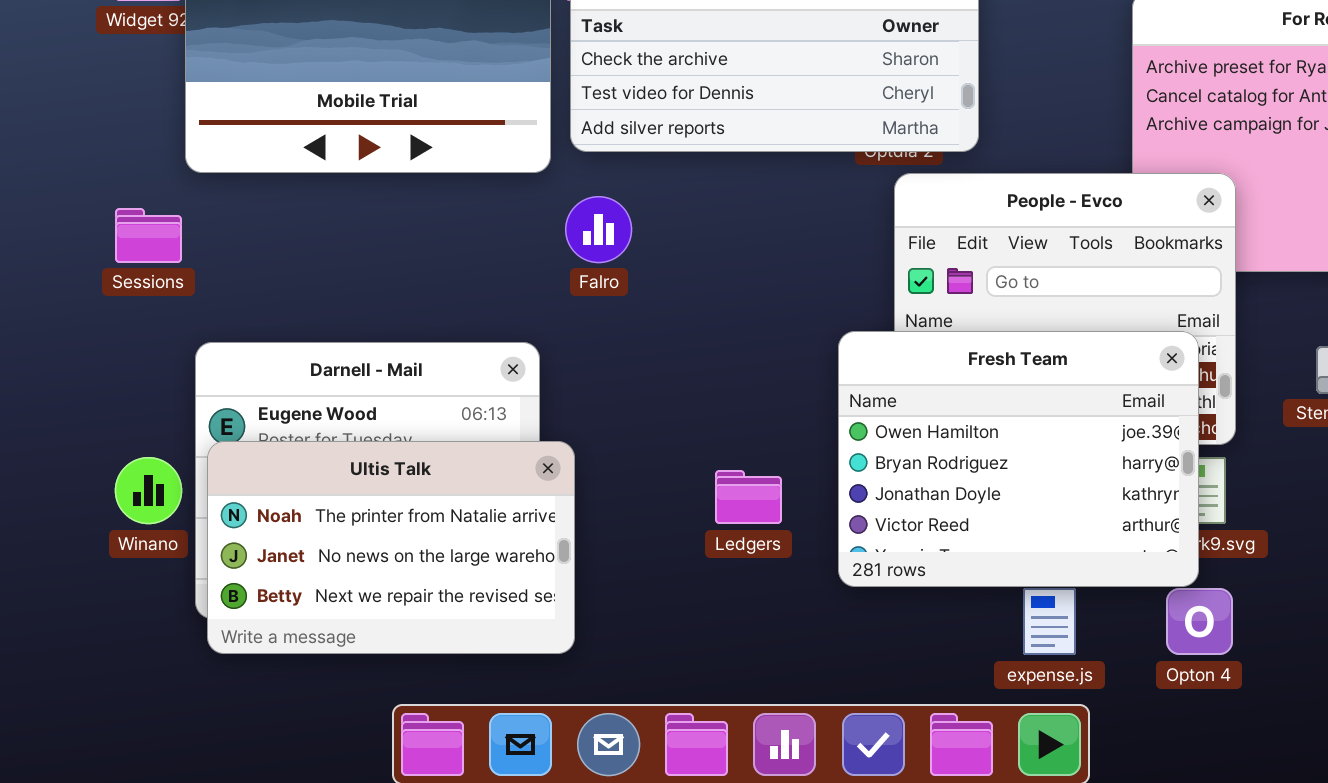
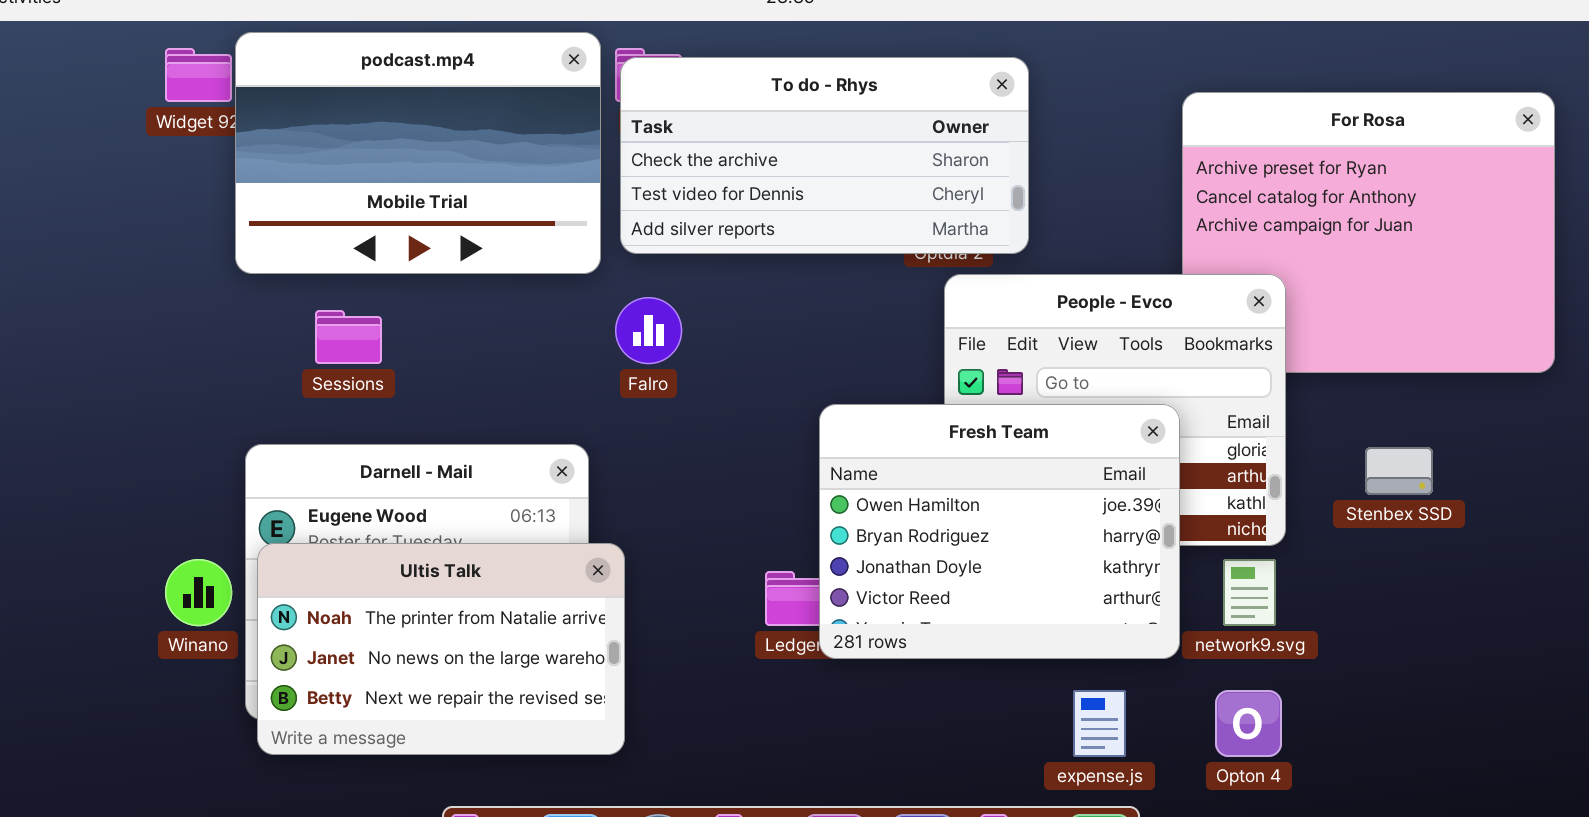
Sessions: [115,208,182,263] -> [315,310,382,364], moved
Fresh Team: [838,331,1199,587] -> [819,404,1180,659], moved

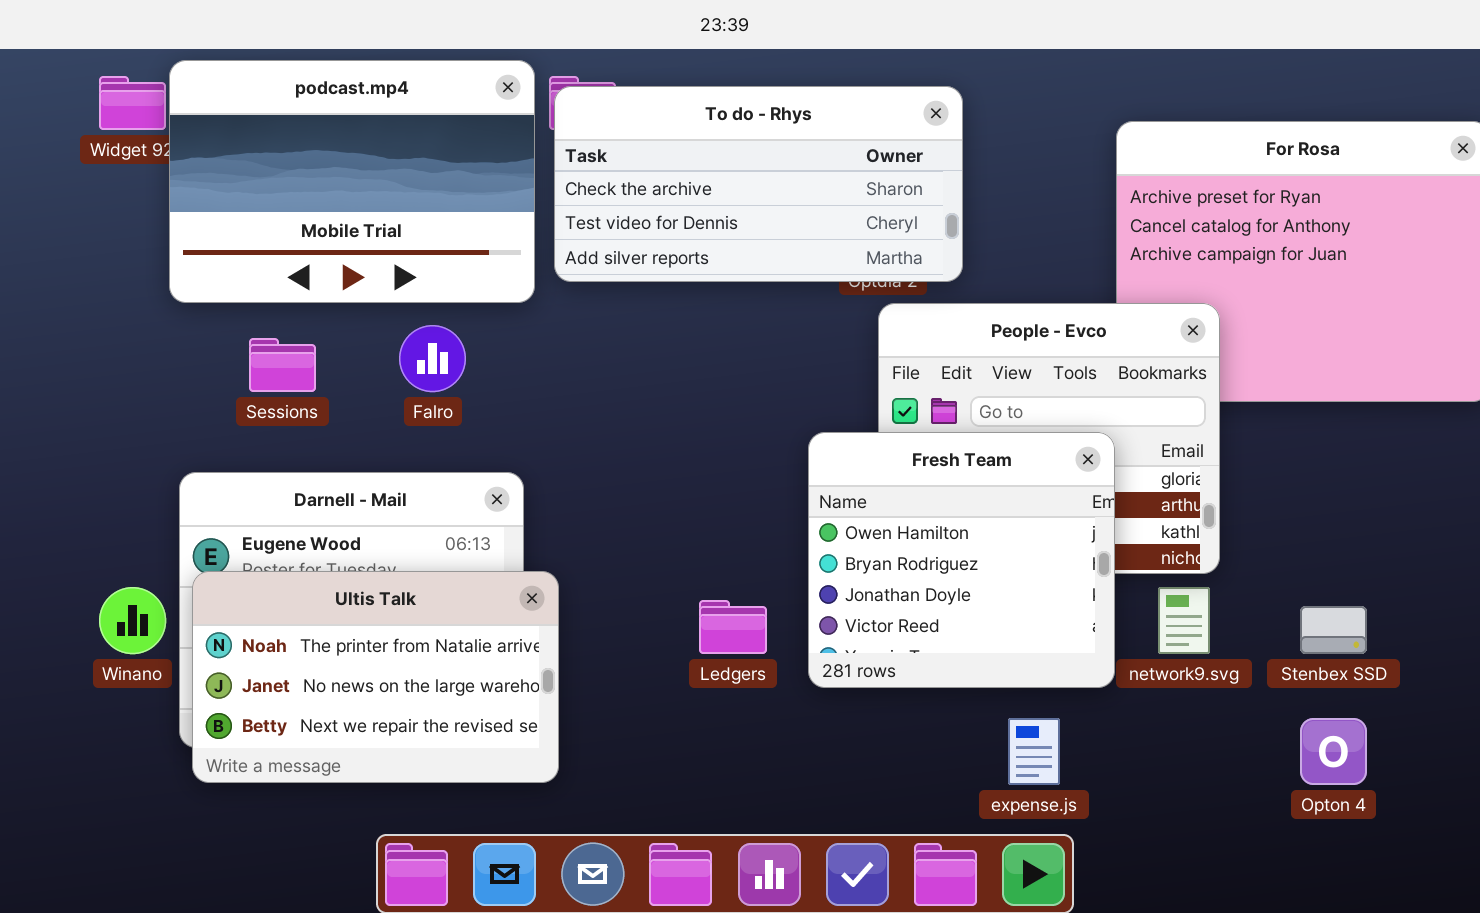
Falro: [615,297,682,364] -> [399,325,466,392], moved
Fresh Team: [819,404,1180,659] -> [808,432,1115,688], resized
Stenbex SSD: [1365,447,1433,495] -> [1300,606,1367,654], moved
Opton 4: [1215,690,1282,757] -> [1300,718,1367,785], moved

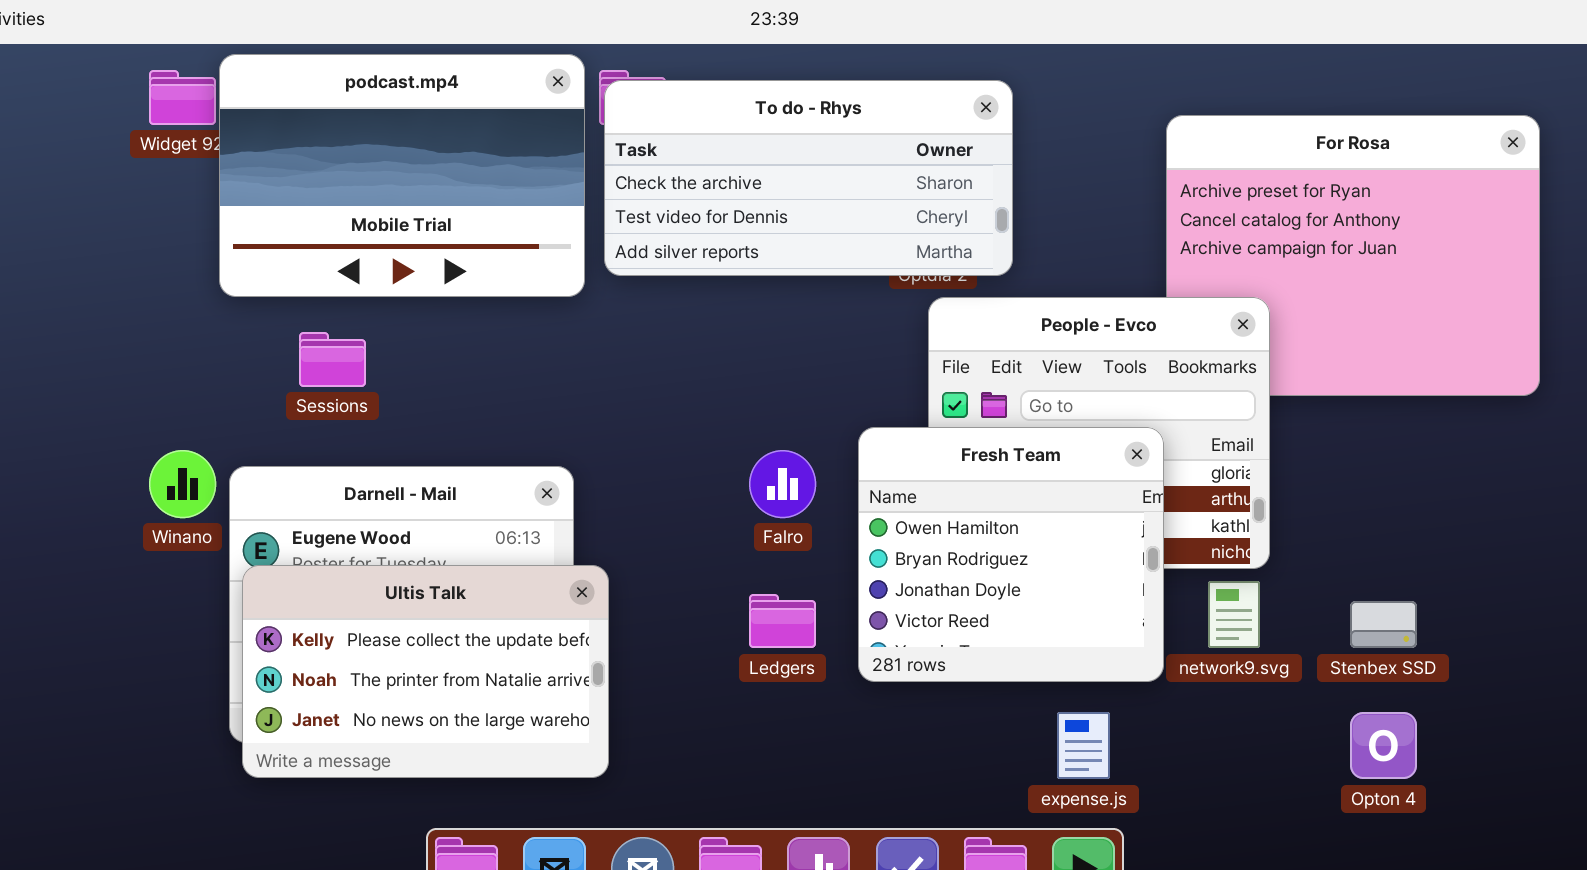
Falro: [399,325,466,392] -> [749,450,816,518], moved
Ultis Talk: [192,571,559,783] -> [242,565,609,778], scrolled up 1 row
Winano: [99,587,166,654] -> [149,450,216,518], moved

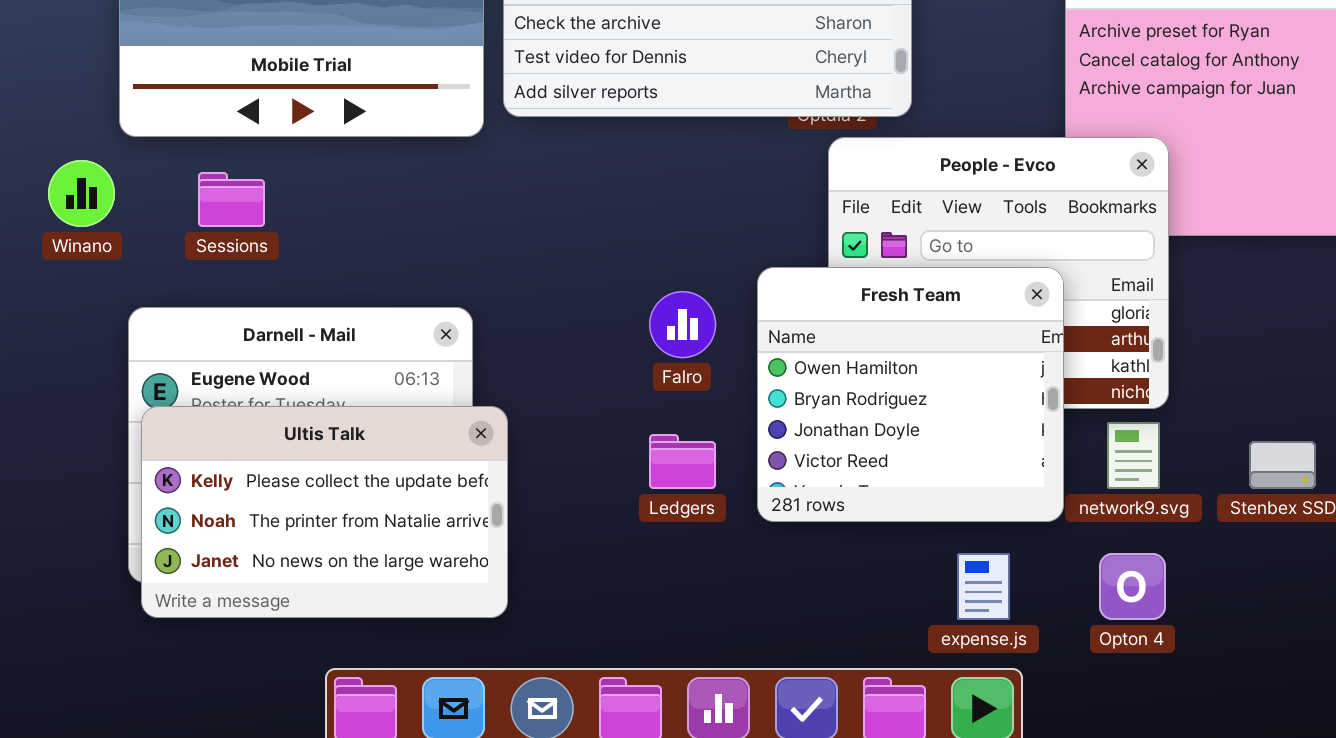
Winano: [149,450,216,518] -> [48,160,115,227], moved
Opton 4: [1350,712,1417,779] -> [1099,553,1166,620], moved

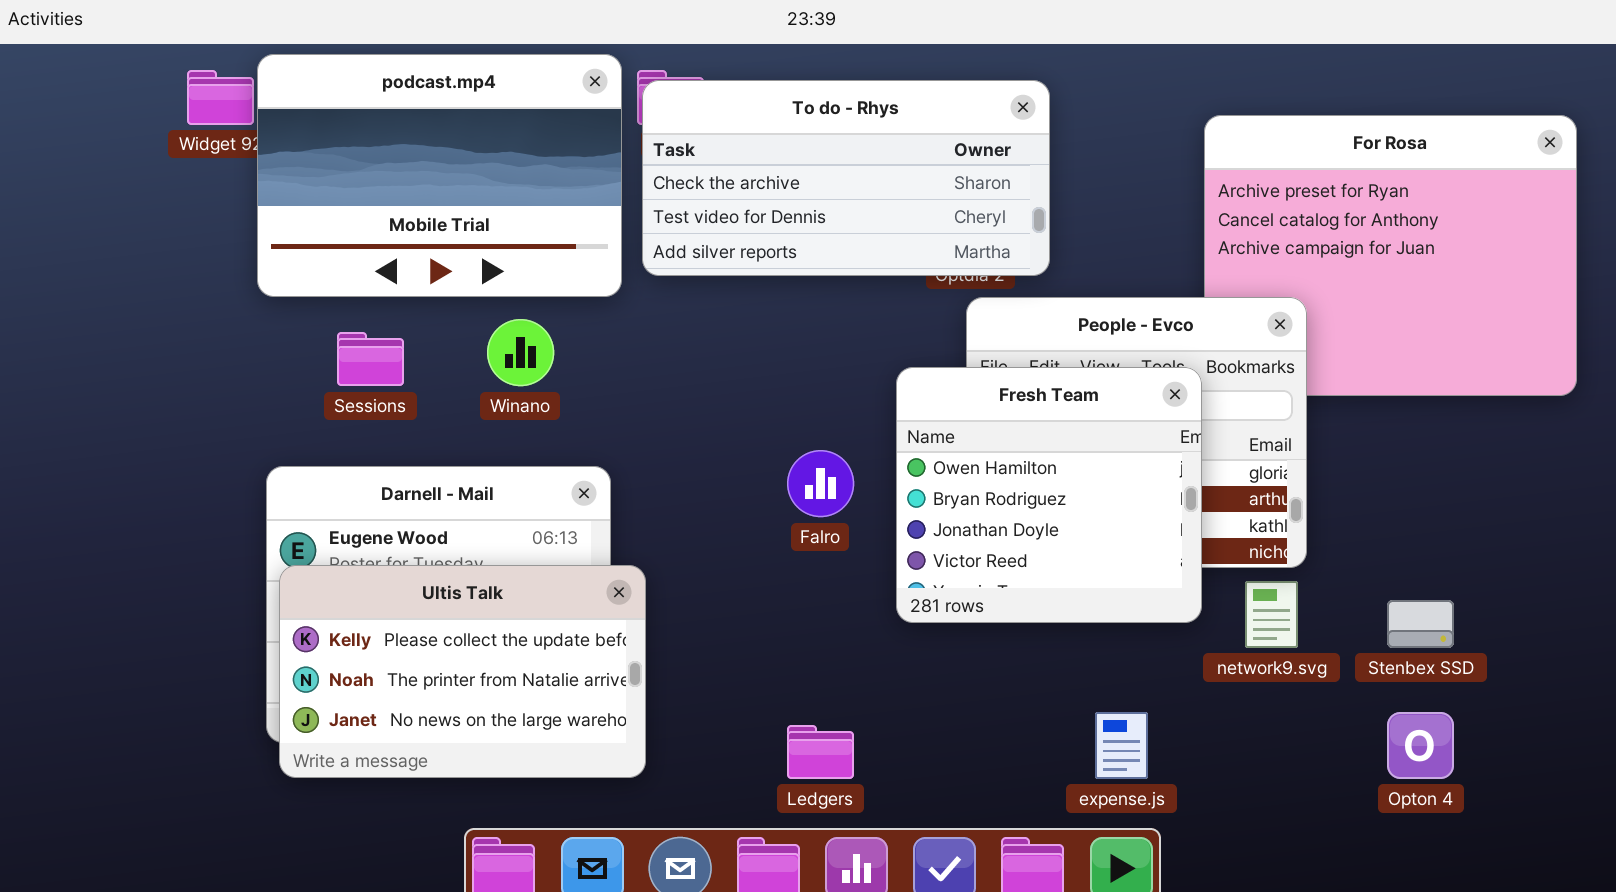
Winano: [48,160,115,227] -> [487,319,554,386], moved
Fresh Team: [757,267,1064,522] -> [896,367,1202,623], moved
Ledgers: [649,434,716,489] -> [787,725,854,779], moved
Opton 4: [1099,553,1166,620] -> [1387,712,1454,779], moved

